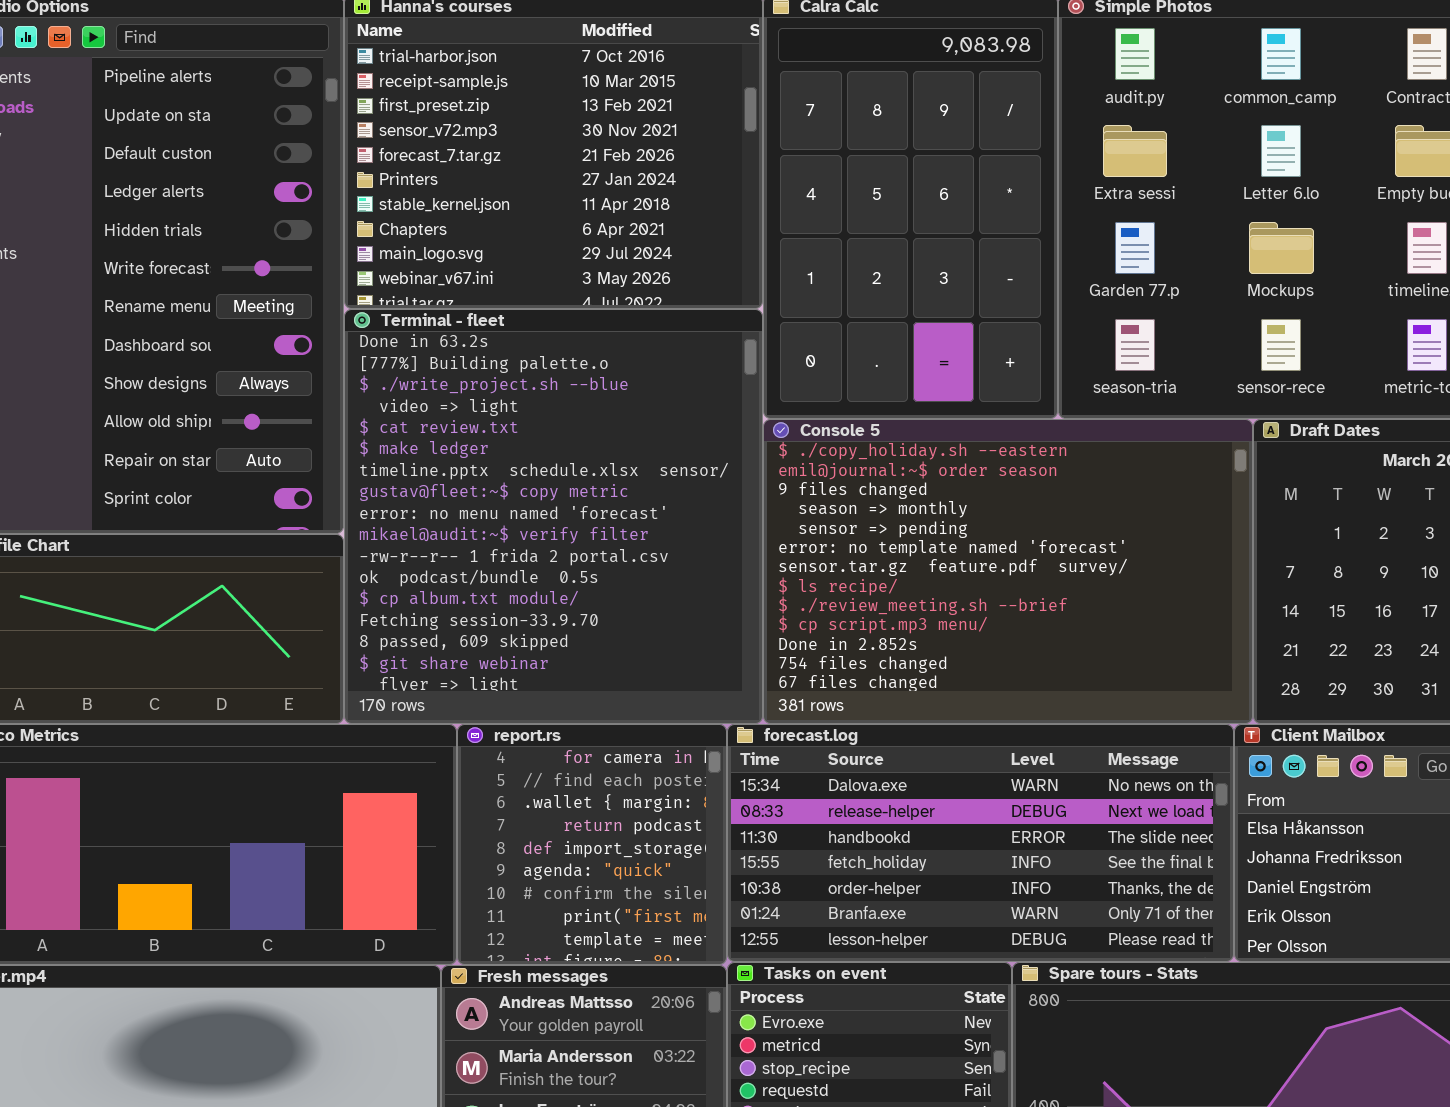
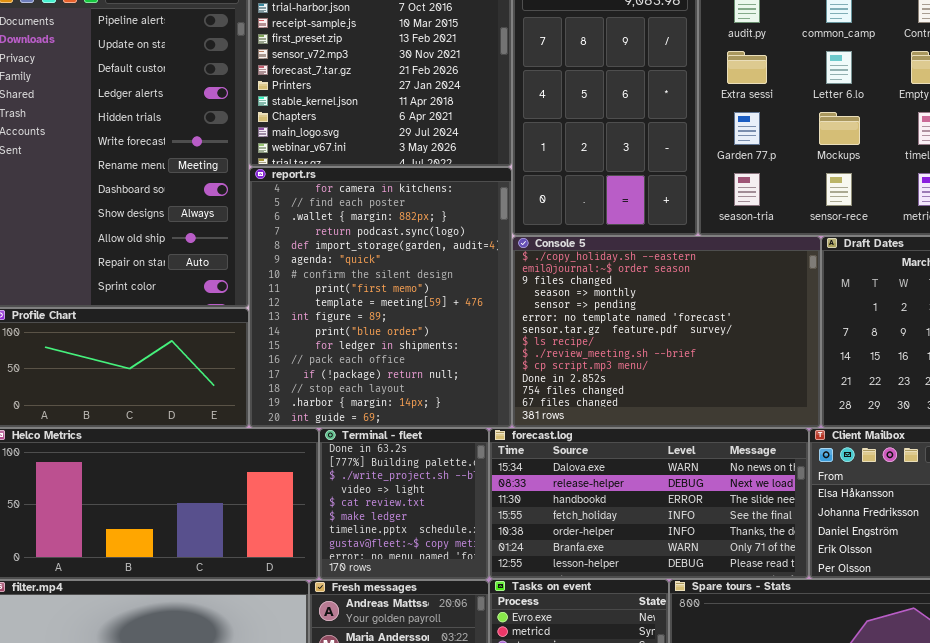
Terminal - fleet: [344,309,763,724] -> [319,428,489,580], moved, resized
report.rs: [457,724,727,965] -> [249,167,512,428], moved, resized

